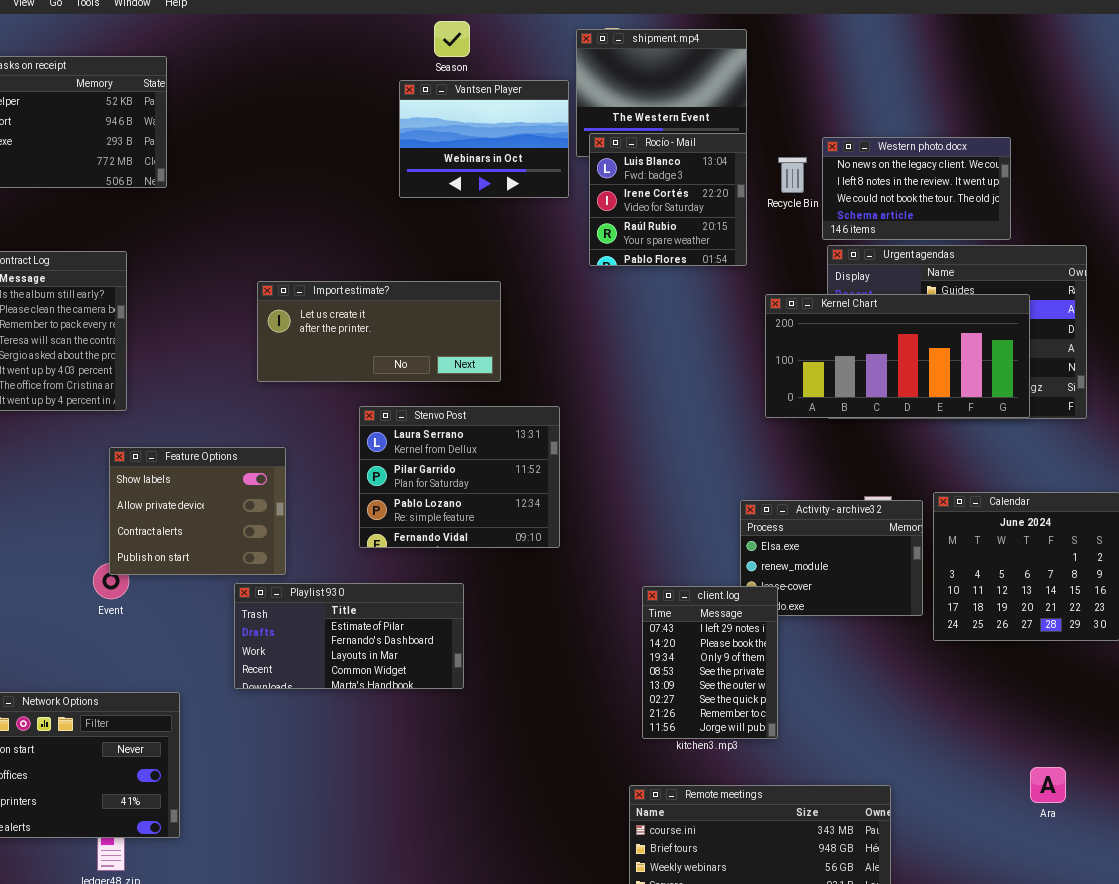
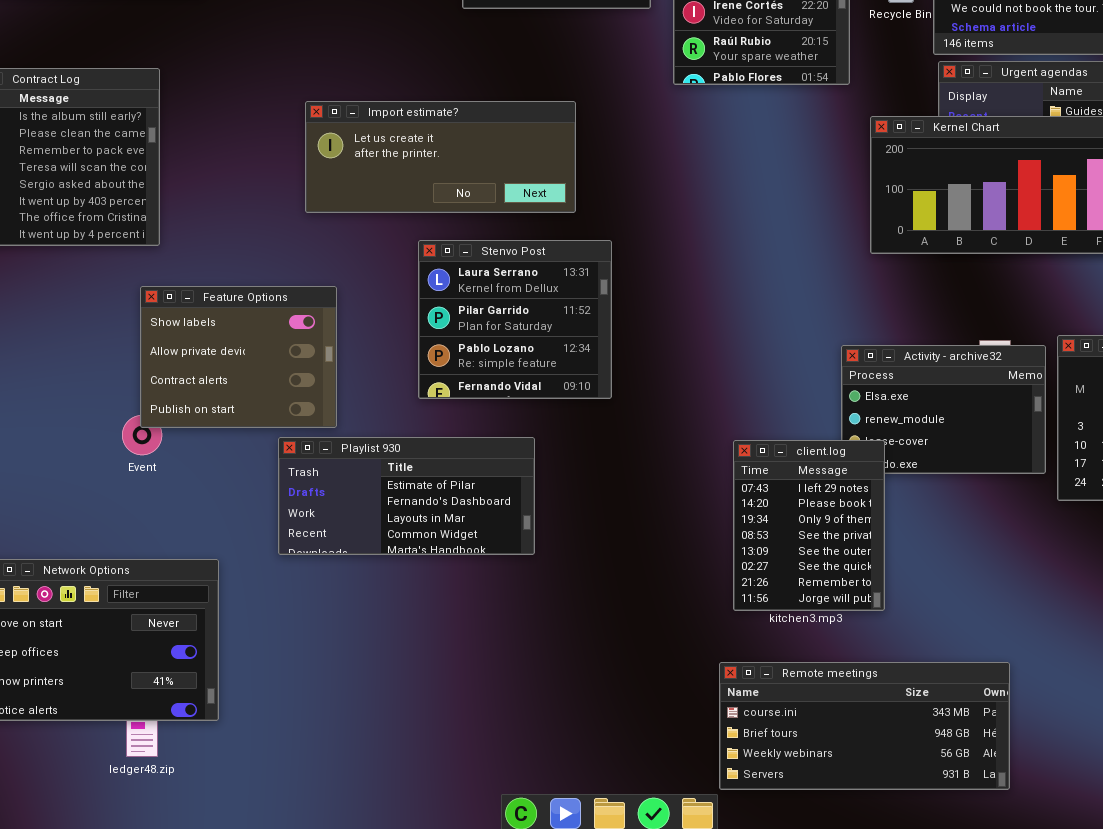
Stenvo Post: [359,406,560,548] -> [418,240,612,399], resized

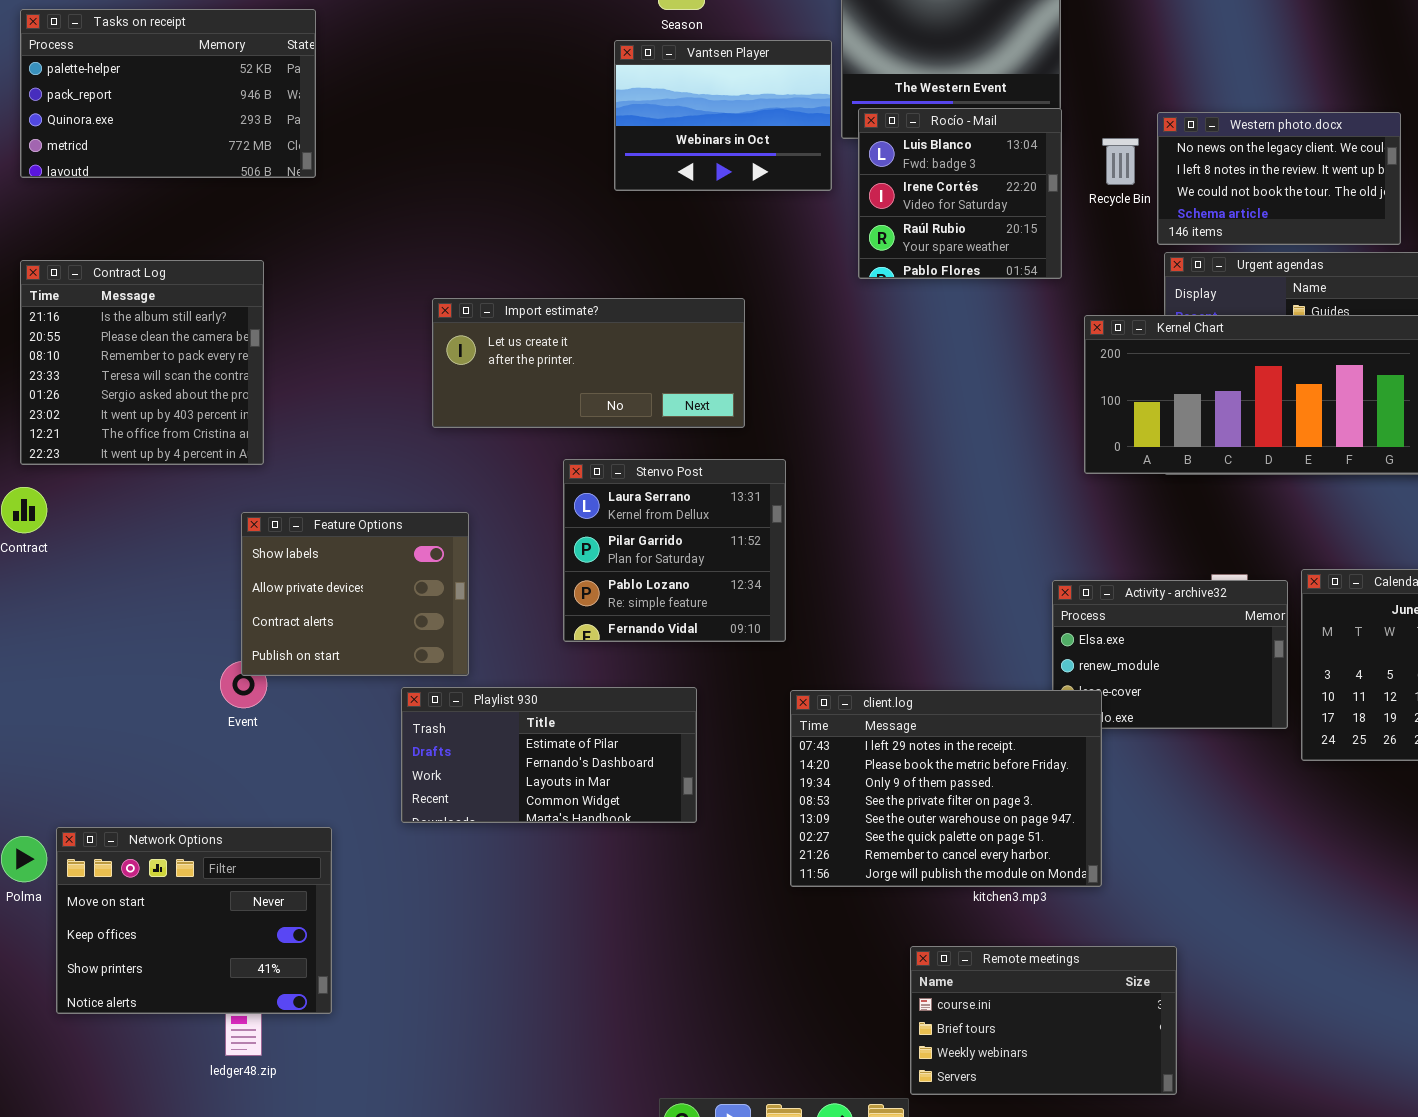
client.log: [733,440,885,611] -> [790,690,1102,887], resized
Remote meetings: [719,662,1010,790] -> [910,946,1177,1095], resized

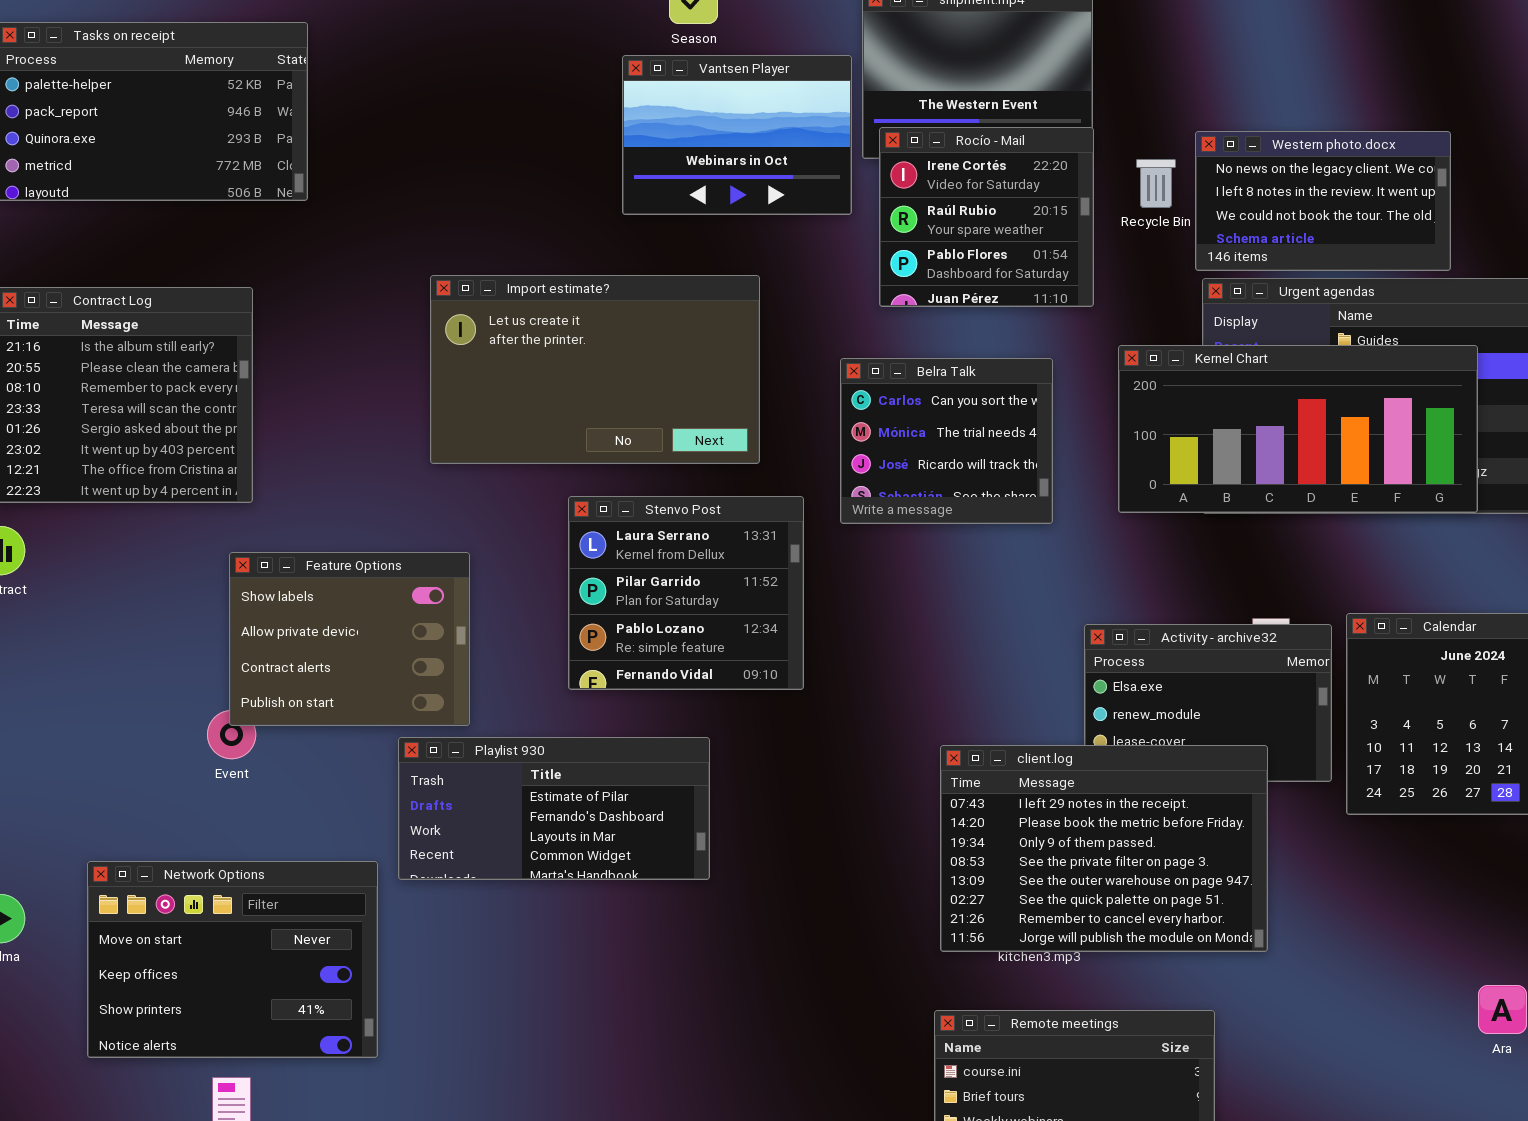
Rocío - Mail: [858,108,1062,279] -> [879,127,1094,307], scrolled down 1 row
Import estimate?: [432,298,745,428] -> [430,275,760,464], resized
Belra Talk: none -> [840,358,1053,524], opened
client.log: [790,690,1102,887] -> [940,745,1268,952], moved
Network Options: [56,827,332,1014] -> [87,861,378,1058], moved

